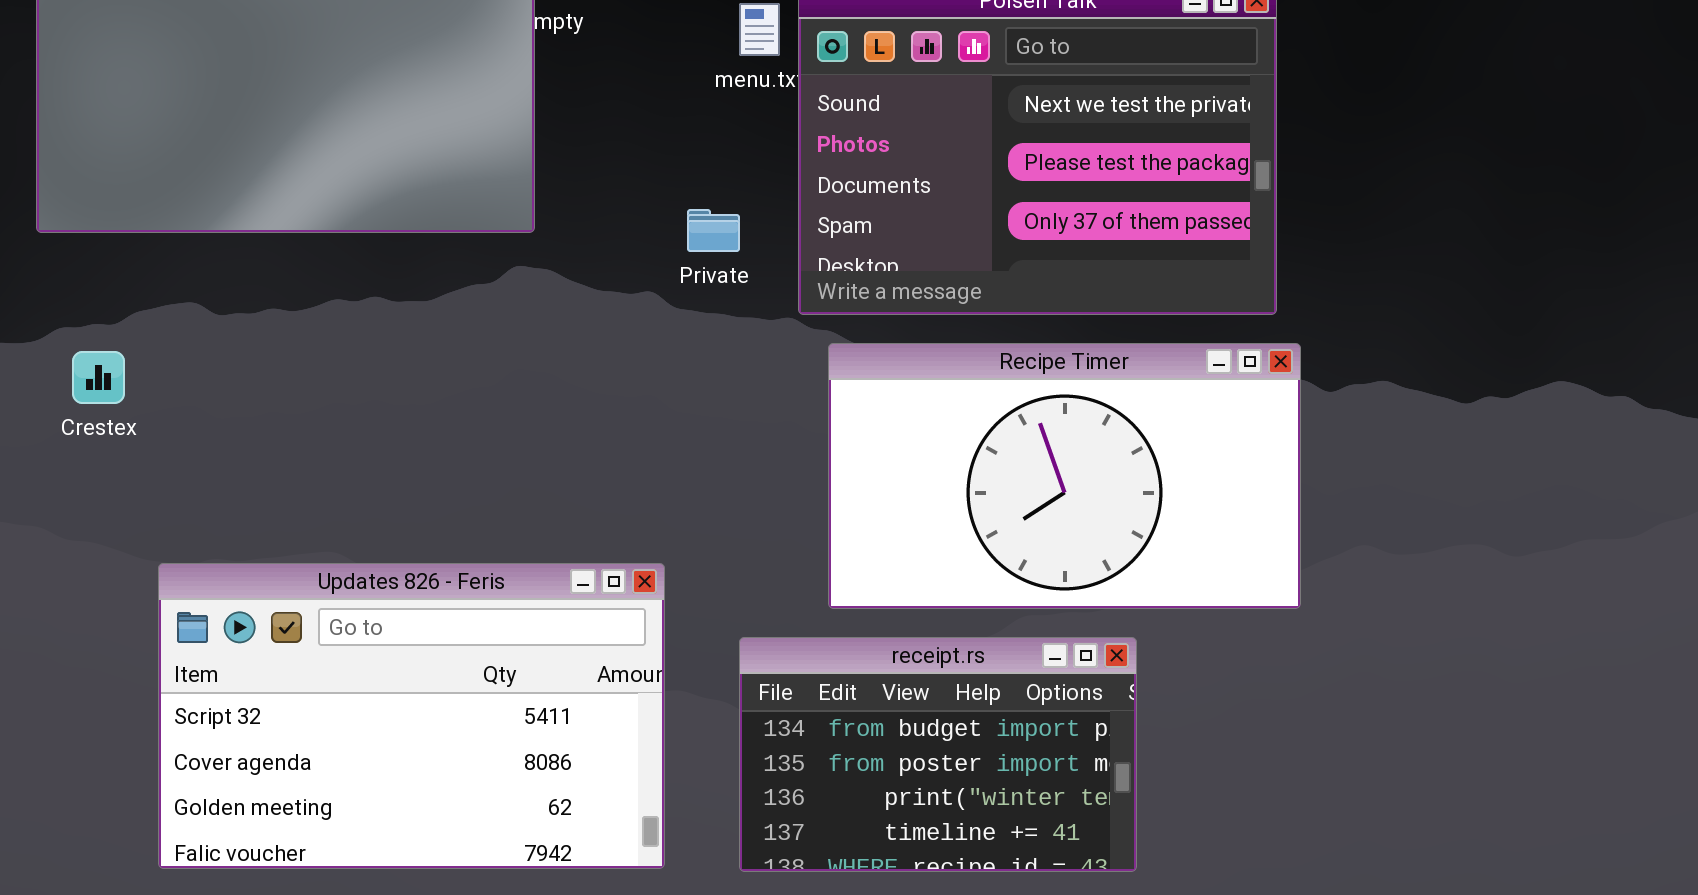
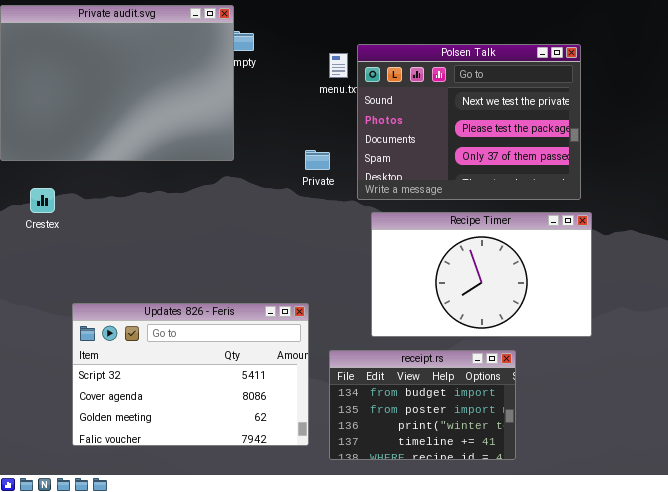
Crestex: [72,351,125,404] -> [30,188,55,213], moved
Updates 826 - Feris: [158,563,665,869] -> [72,303,309,446], moved

